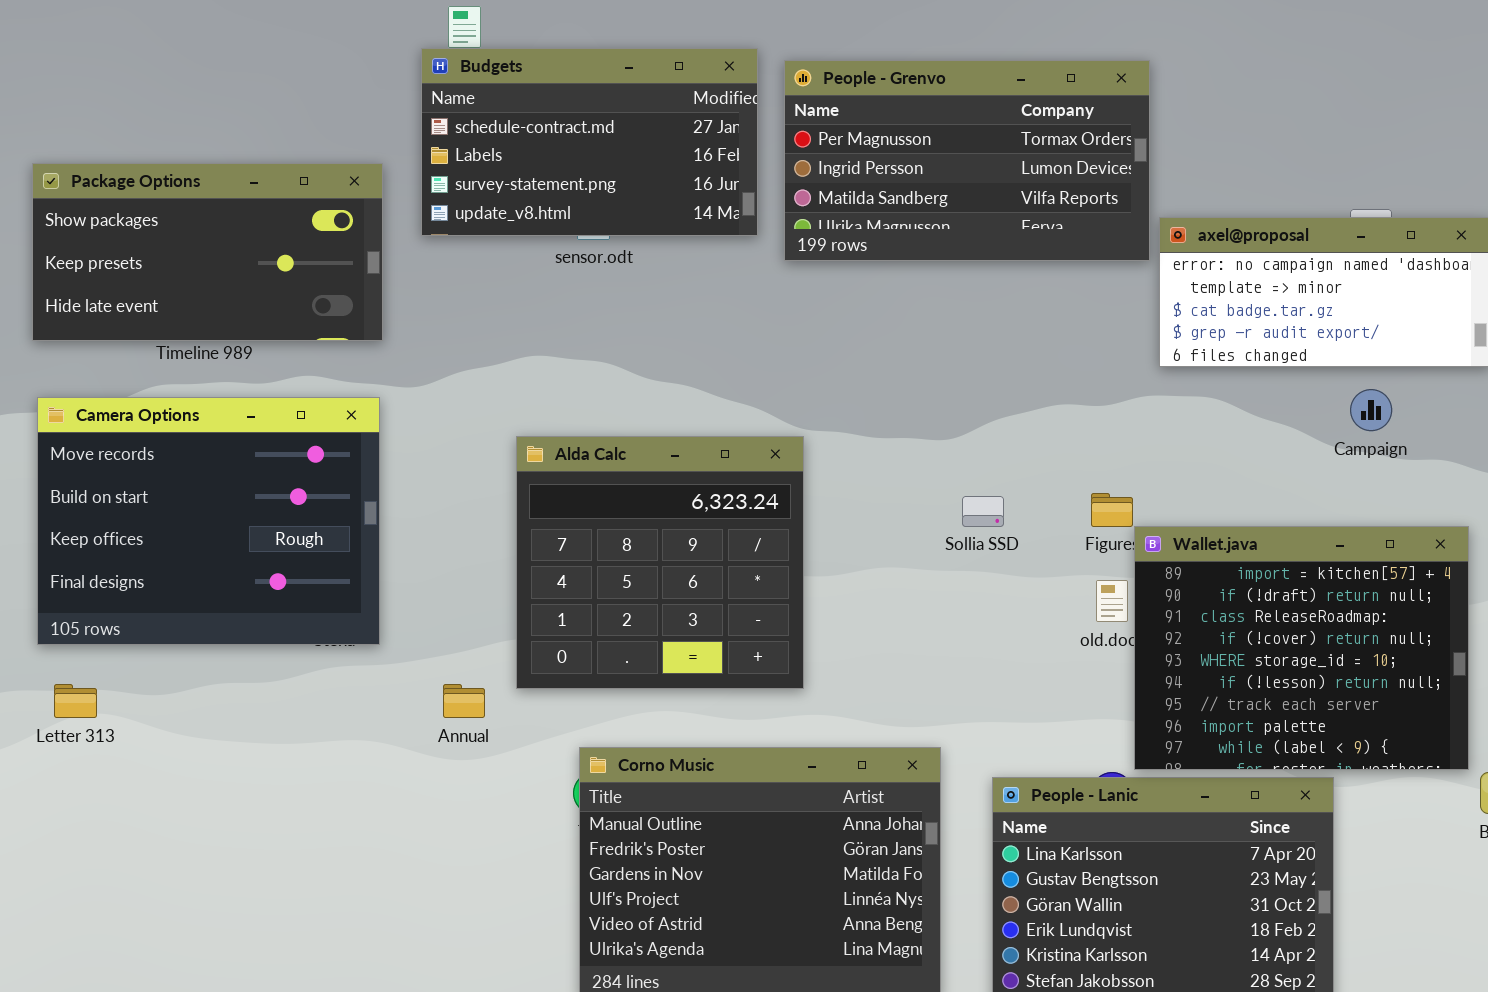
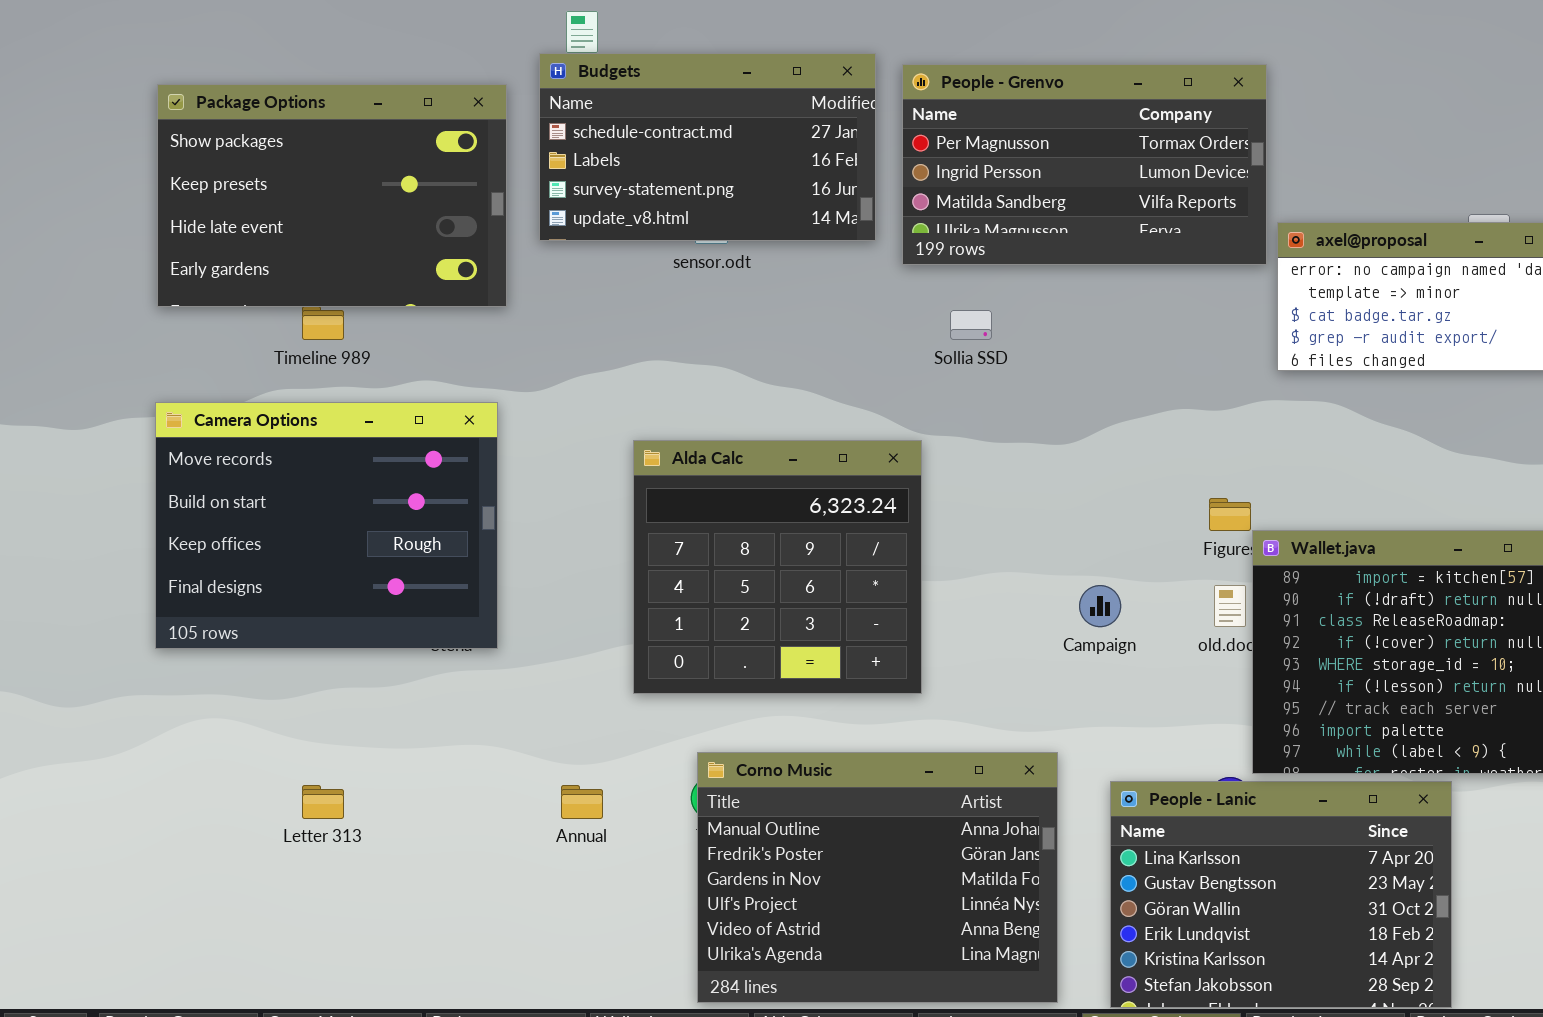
Package Options: [32,163,383,341] -> [157,84,507,307], moved, resized
Campaign: [1350,389,1392,431] -> [1079,585,1121,627], moved
Sollia SSD: [962,496,1004,527] -> [950,310,992,340], moved
Letter 313: [54,684,97,718] -> [302,785,344,819], moved
Annual: [443,684,485,718] -> [561,785,603,819], moved

